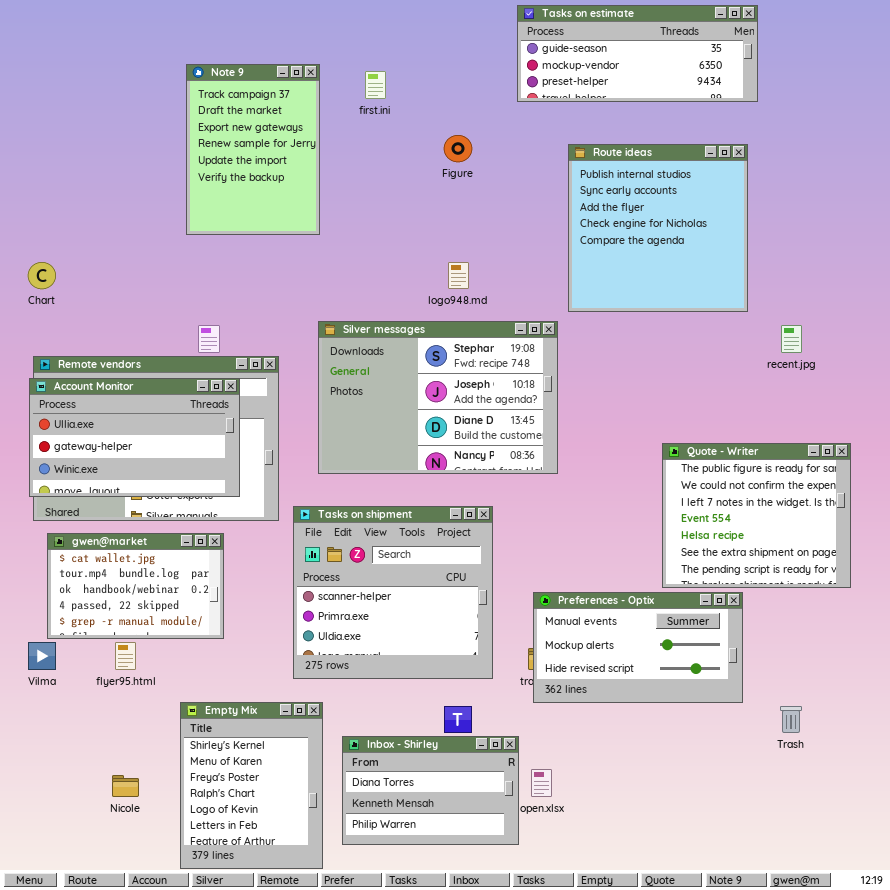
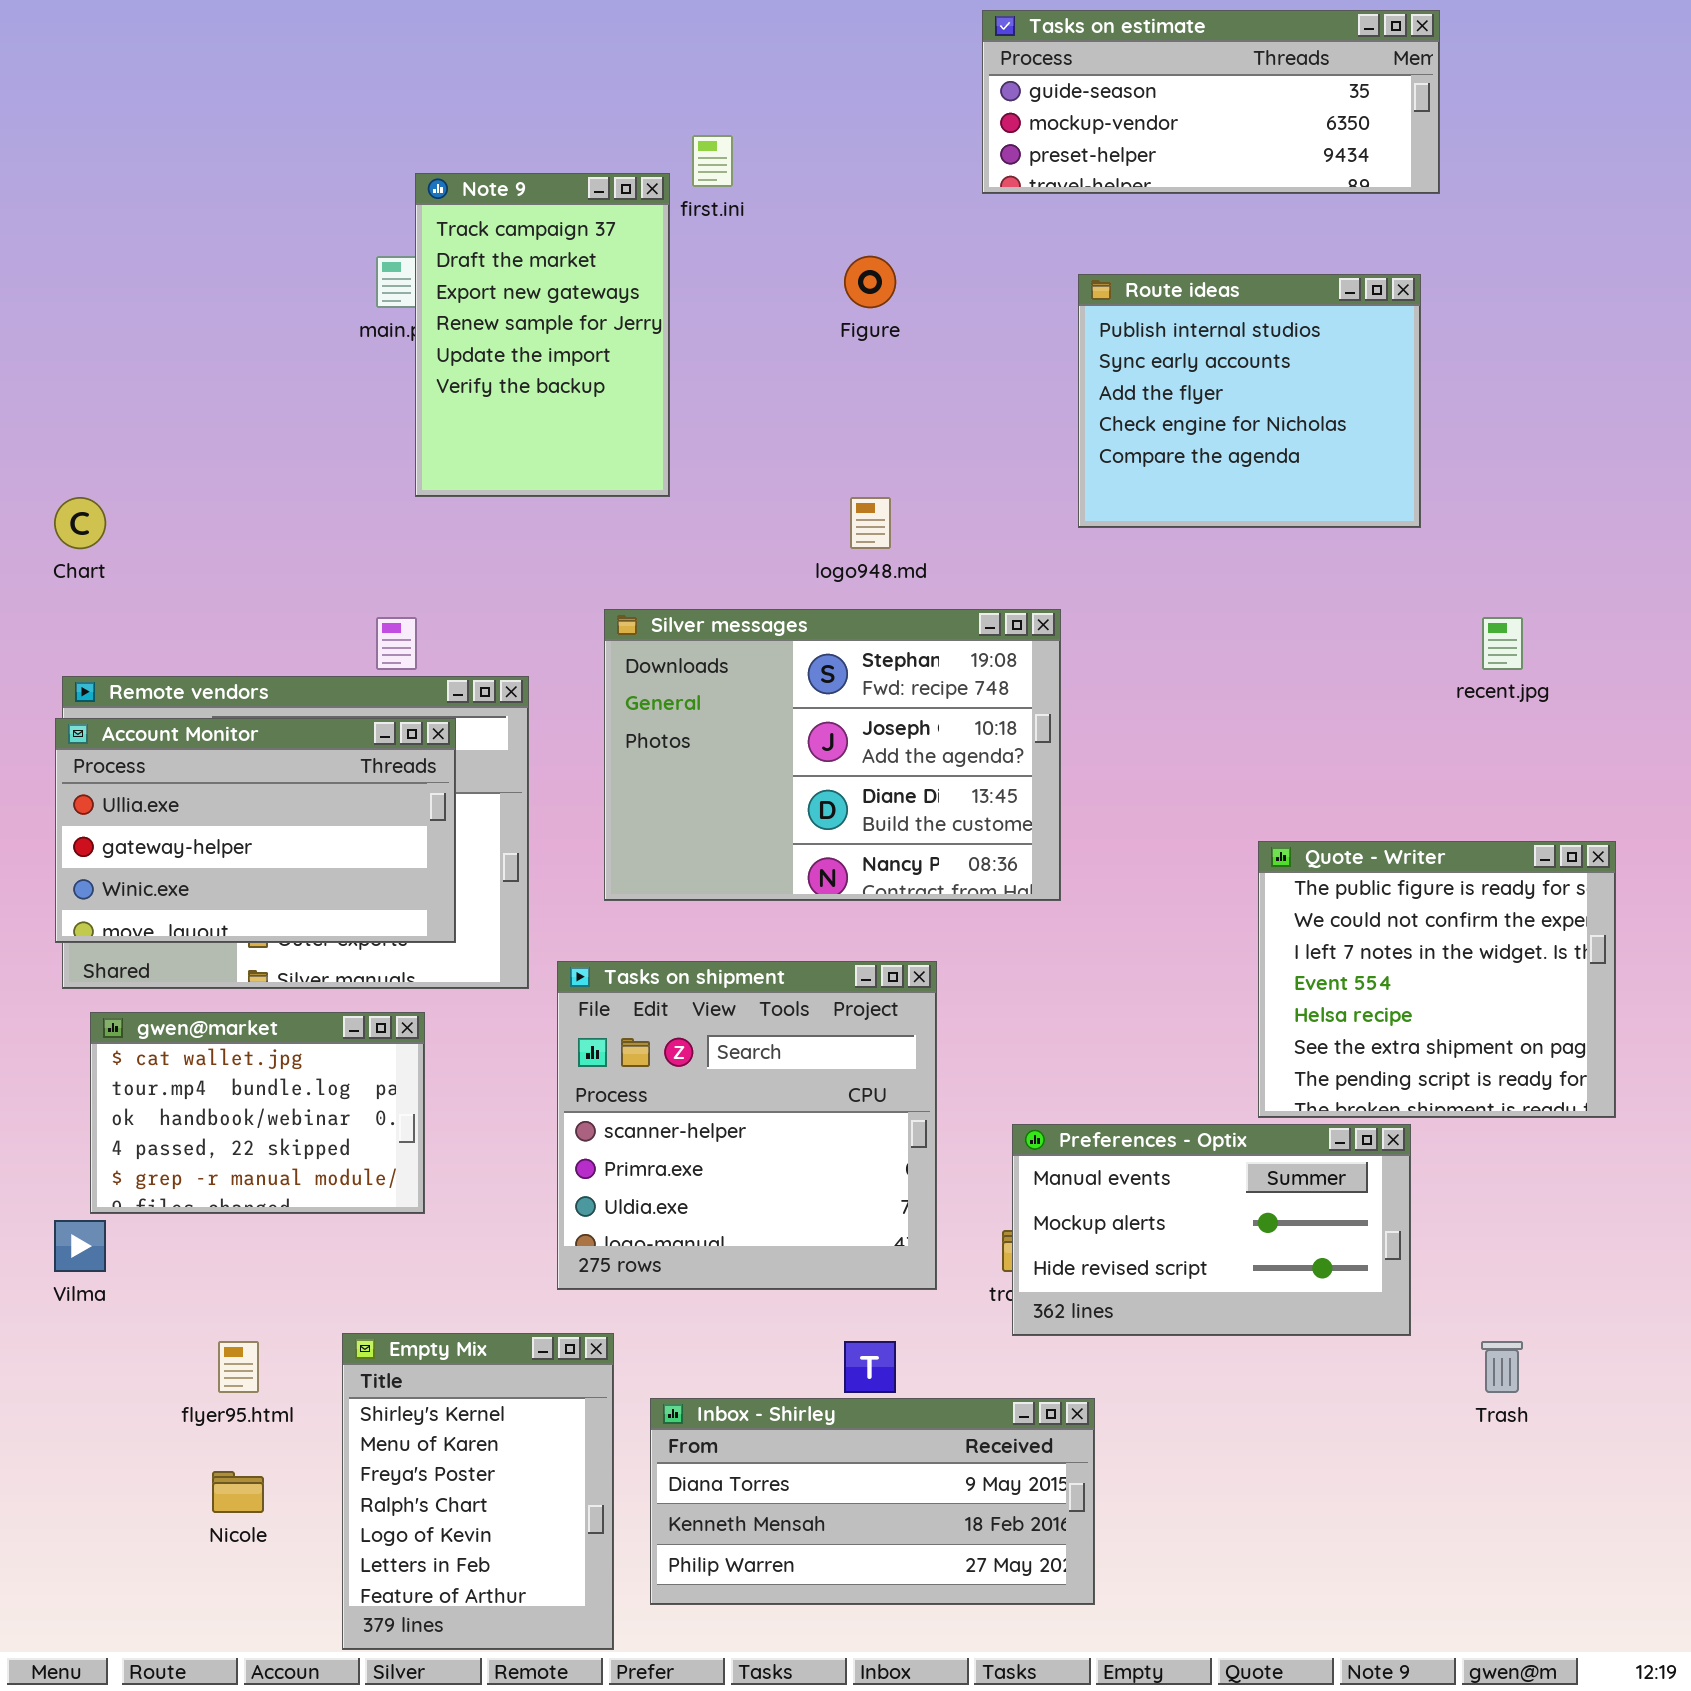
Note 9: [186,64,320,235] -> [415,173,670,497], moved
Route ideas: [568,144,748,312] -> [1078,274,1421,528], resized
flyer95.html: [115,642,136,670] -> [218,1341,259,1393], moved
Inbox - Shirley: [342,736,519,845] -> [650,1398,1095,1605], resized

